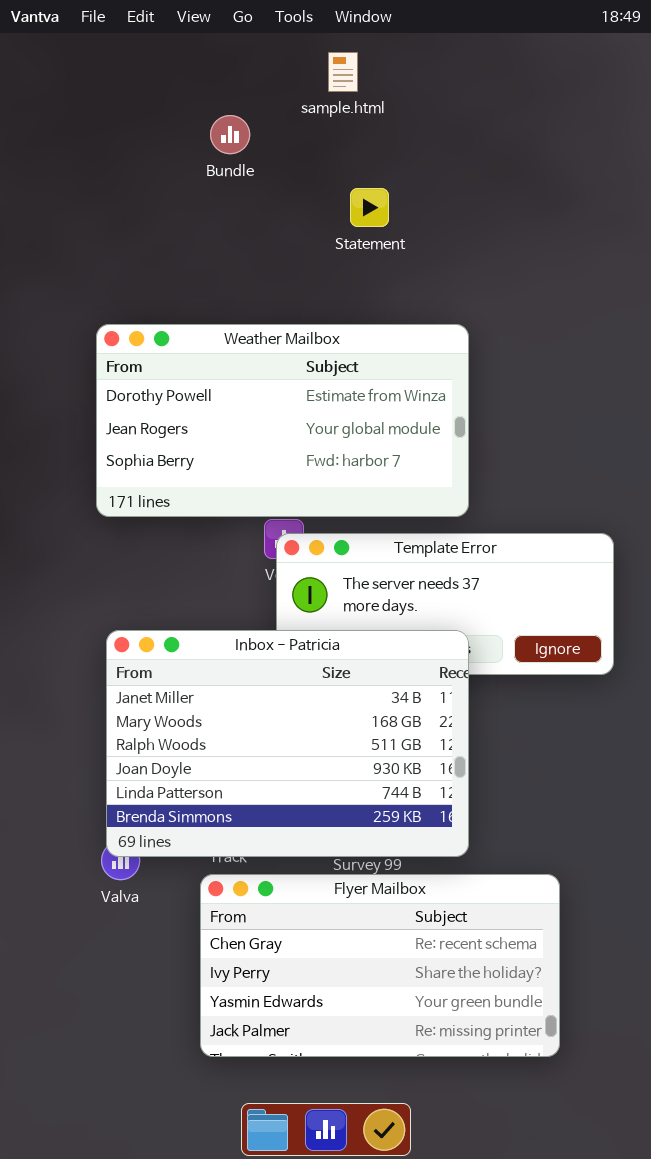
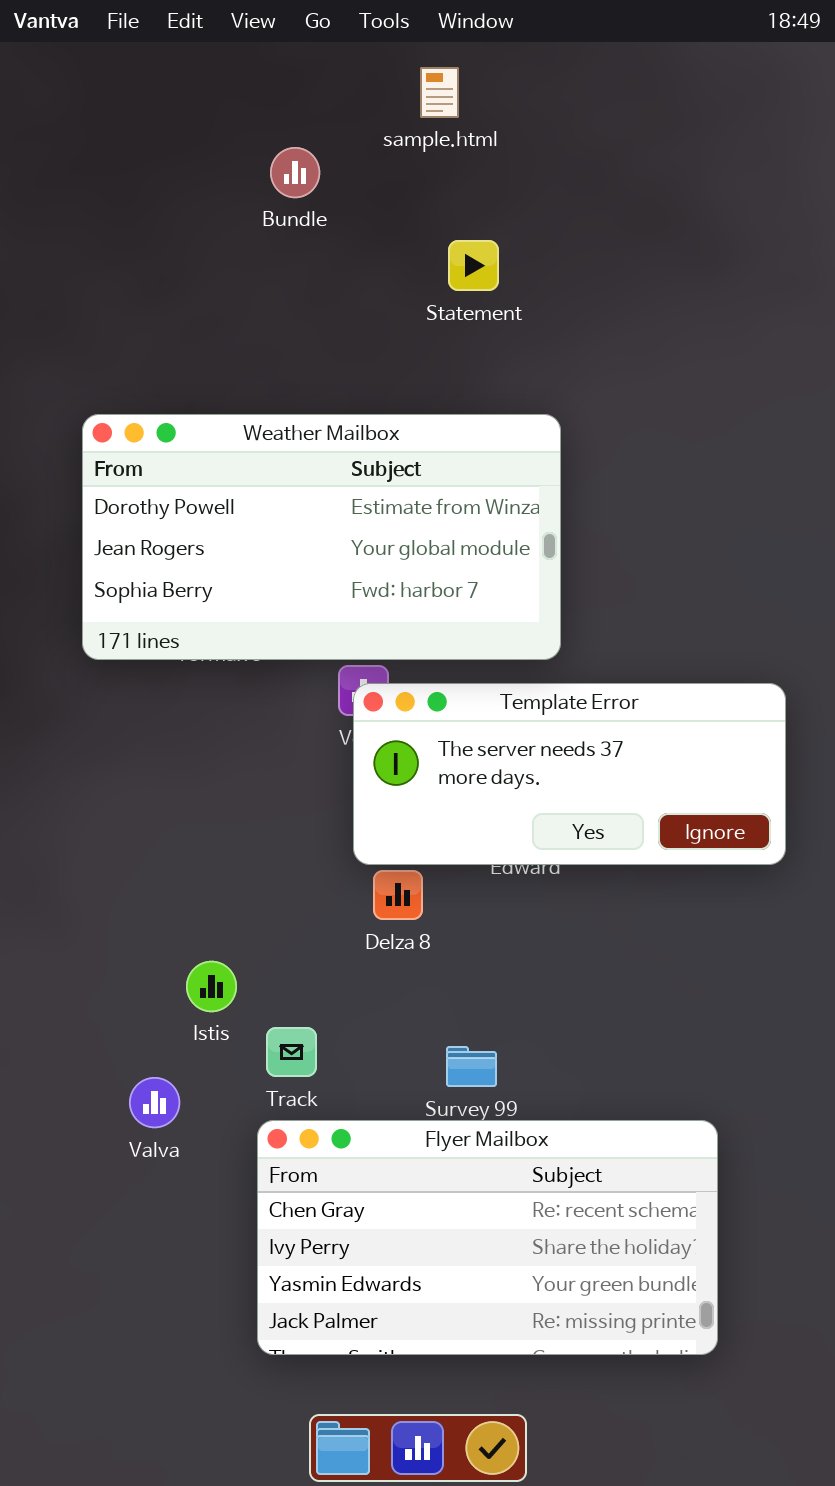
Weather Mailbox: [96,324,469,517] -> [82,414,561,660], moved
Inbox - Patricia: [106,630,469,857] -> none, closed

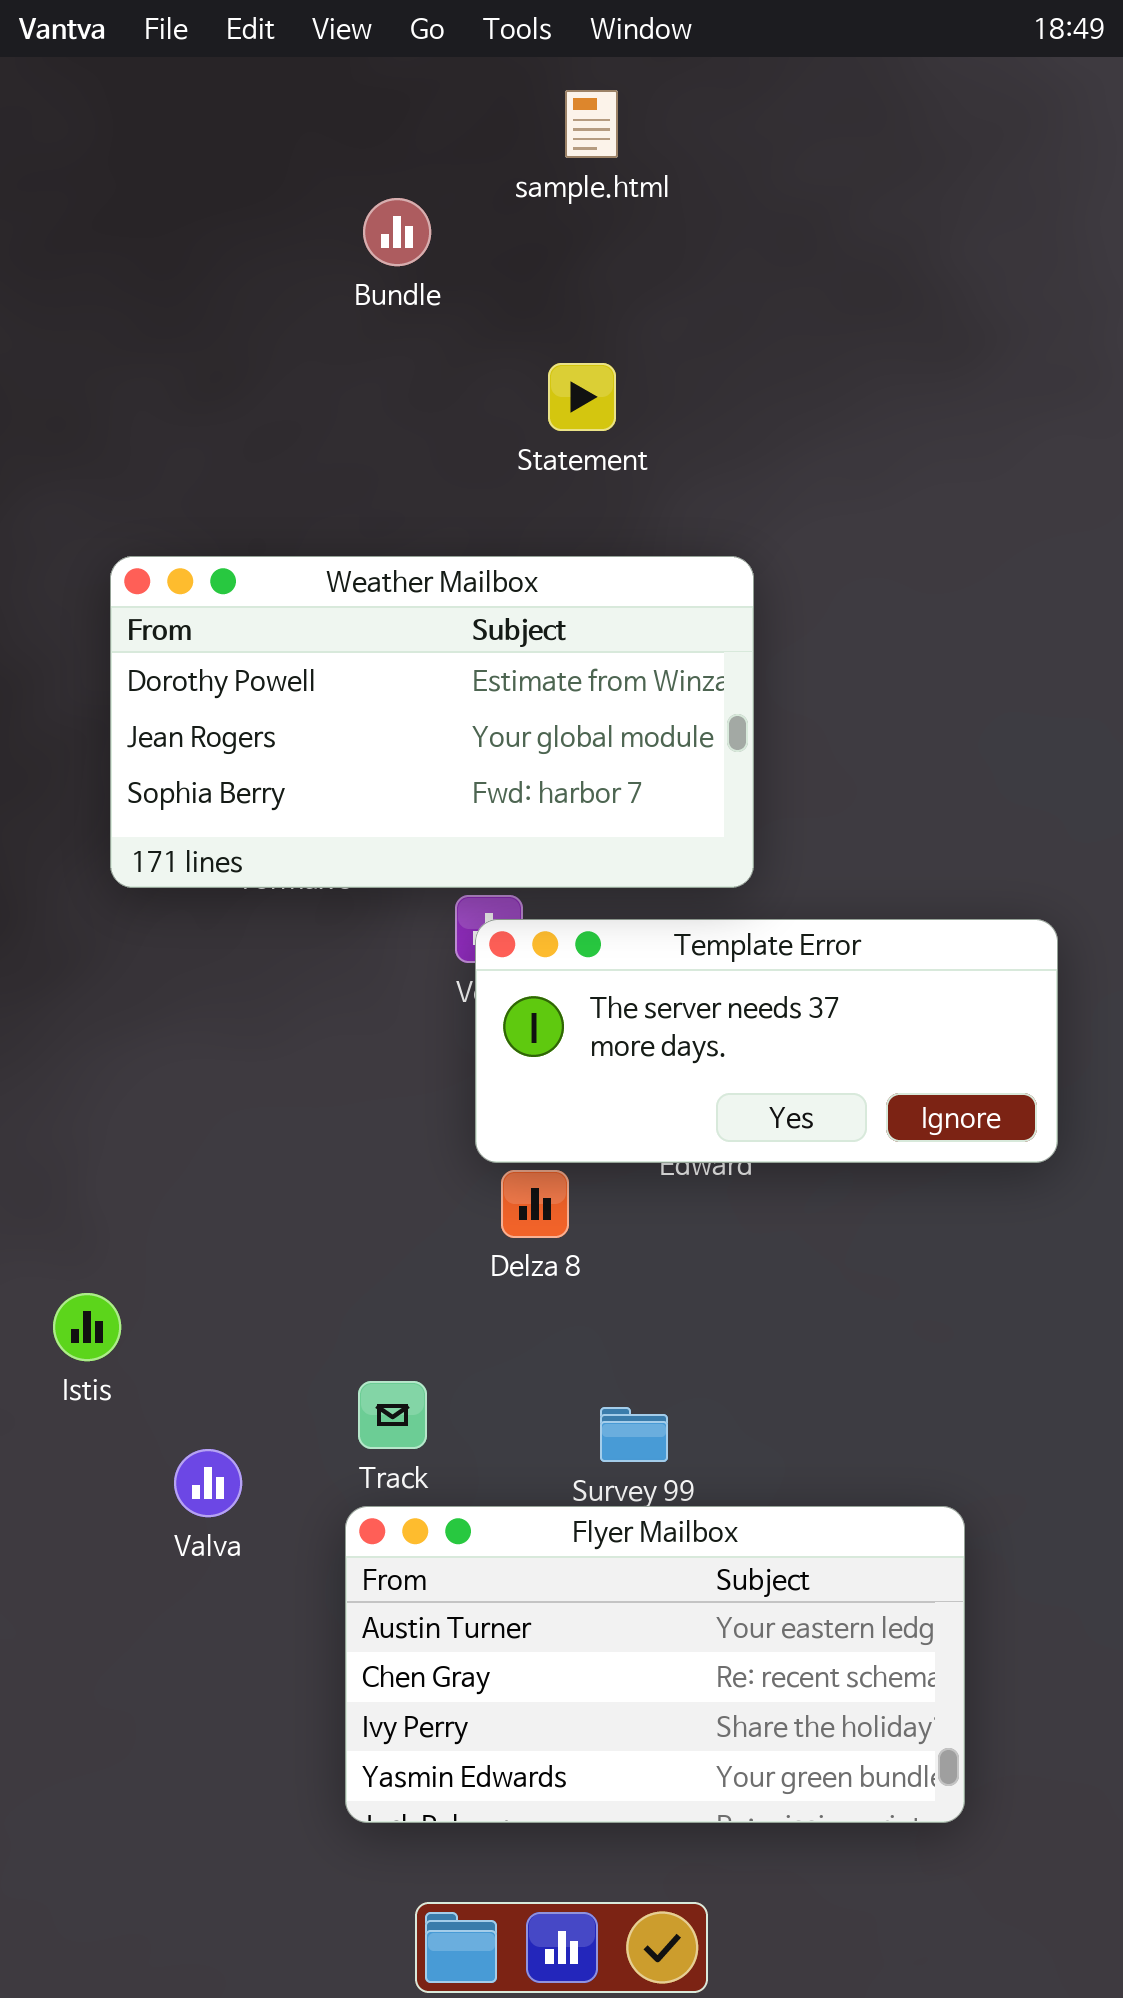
Statement: [448,240,499,291] -> [548,363,616,431], moved
Istis: [186,961,237,1012] -> [53,1293,121,1361], moved
Flyer Mailbox: [257,1120,718,1355] -> [345,1506,965,1823], scrolled up 1 row

